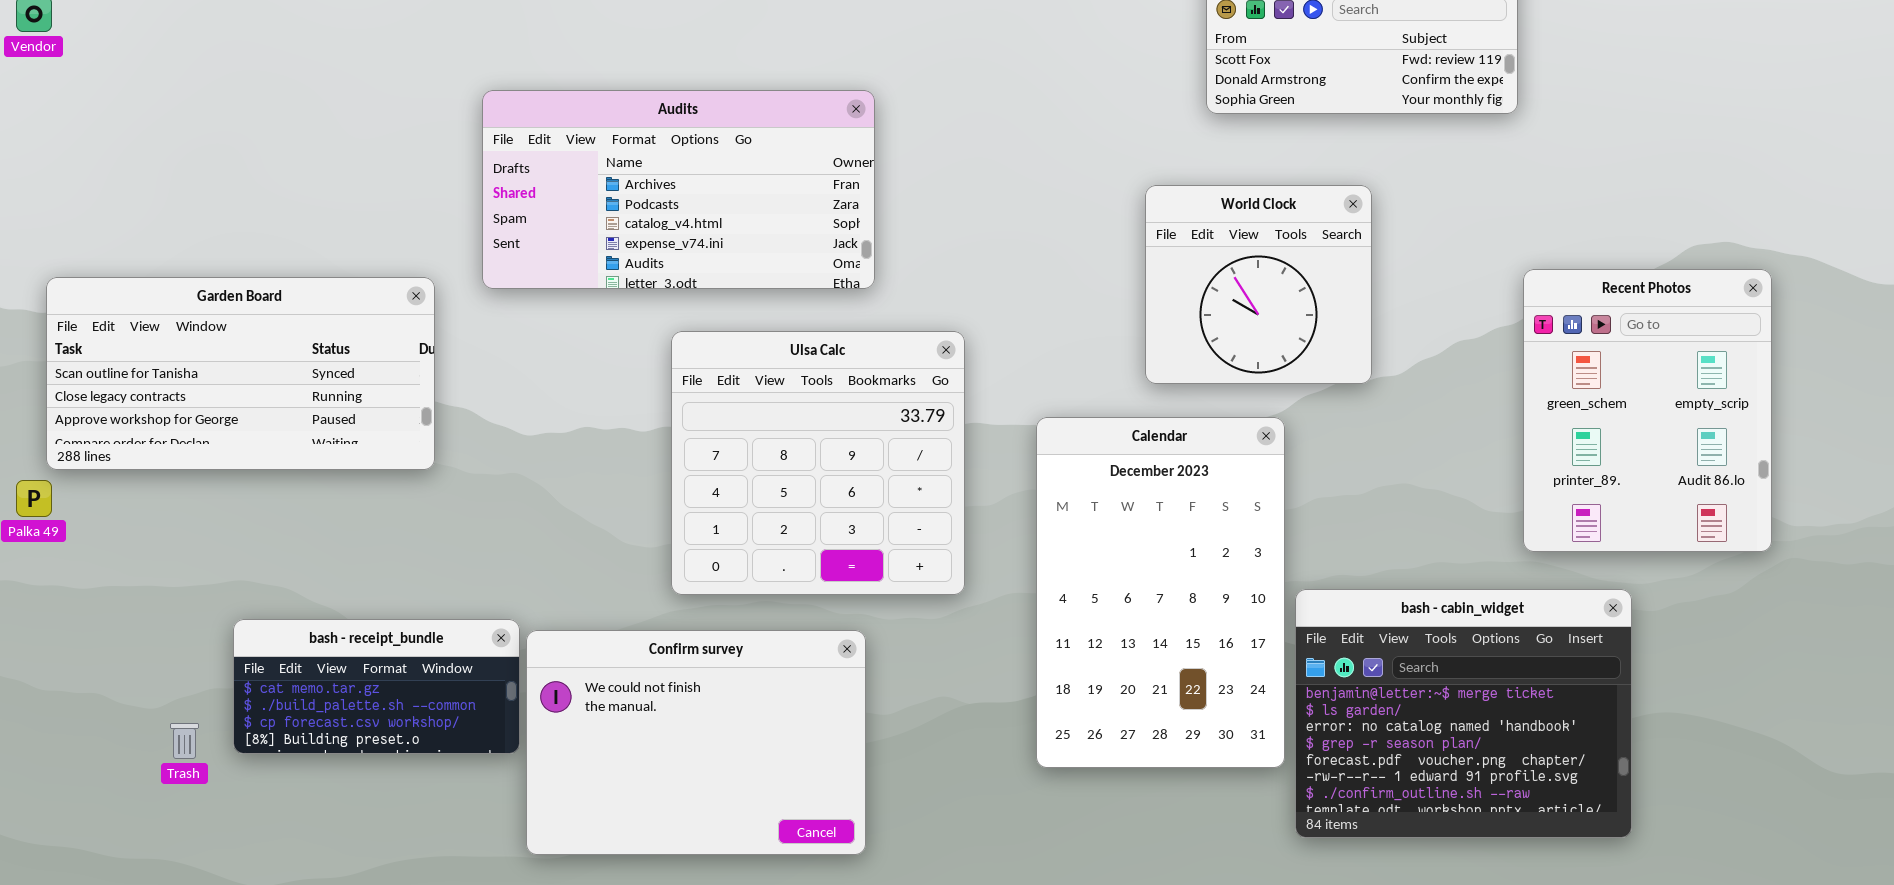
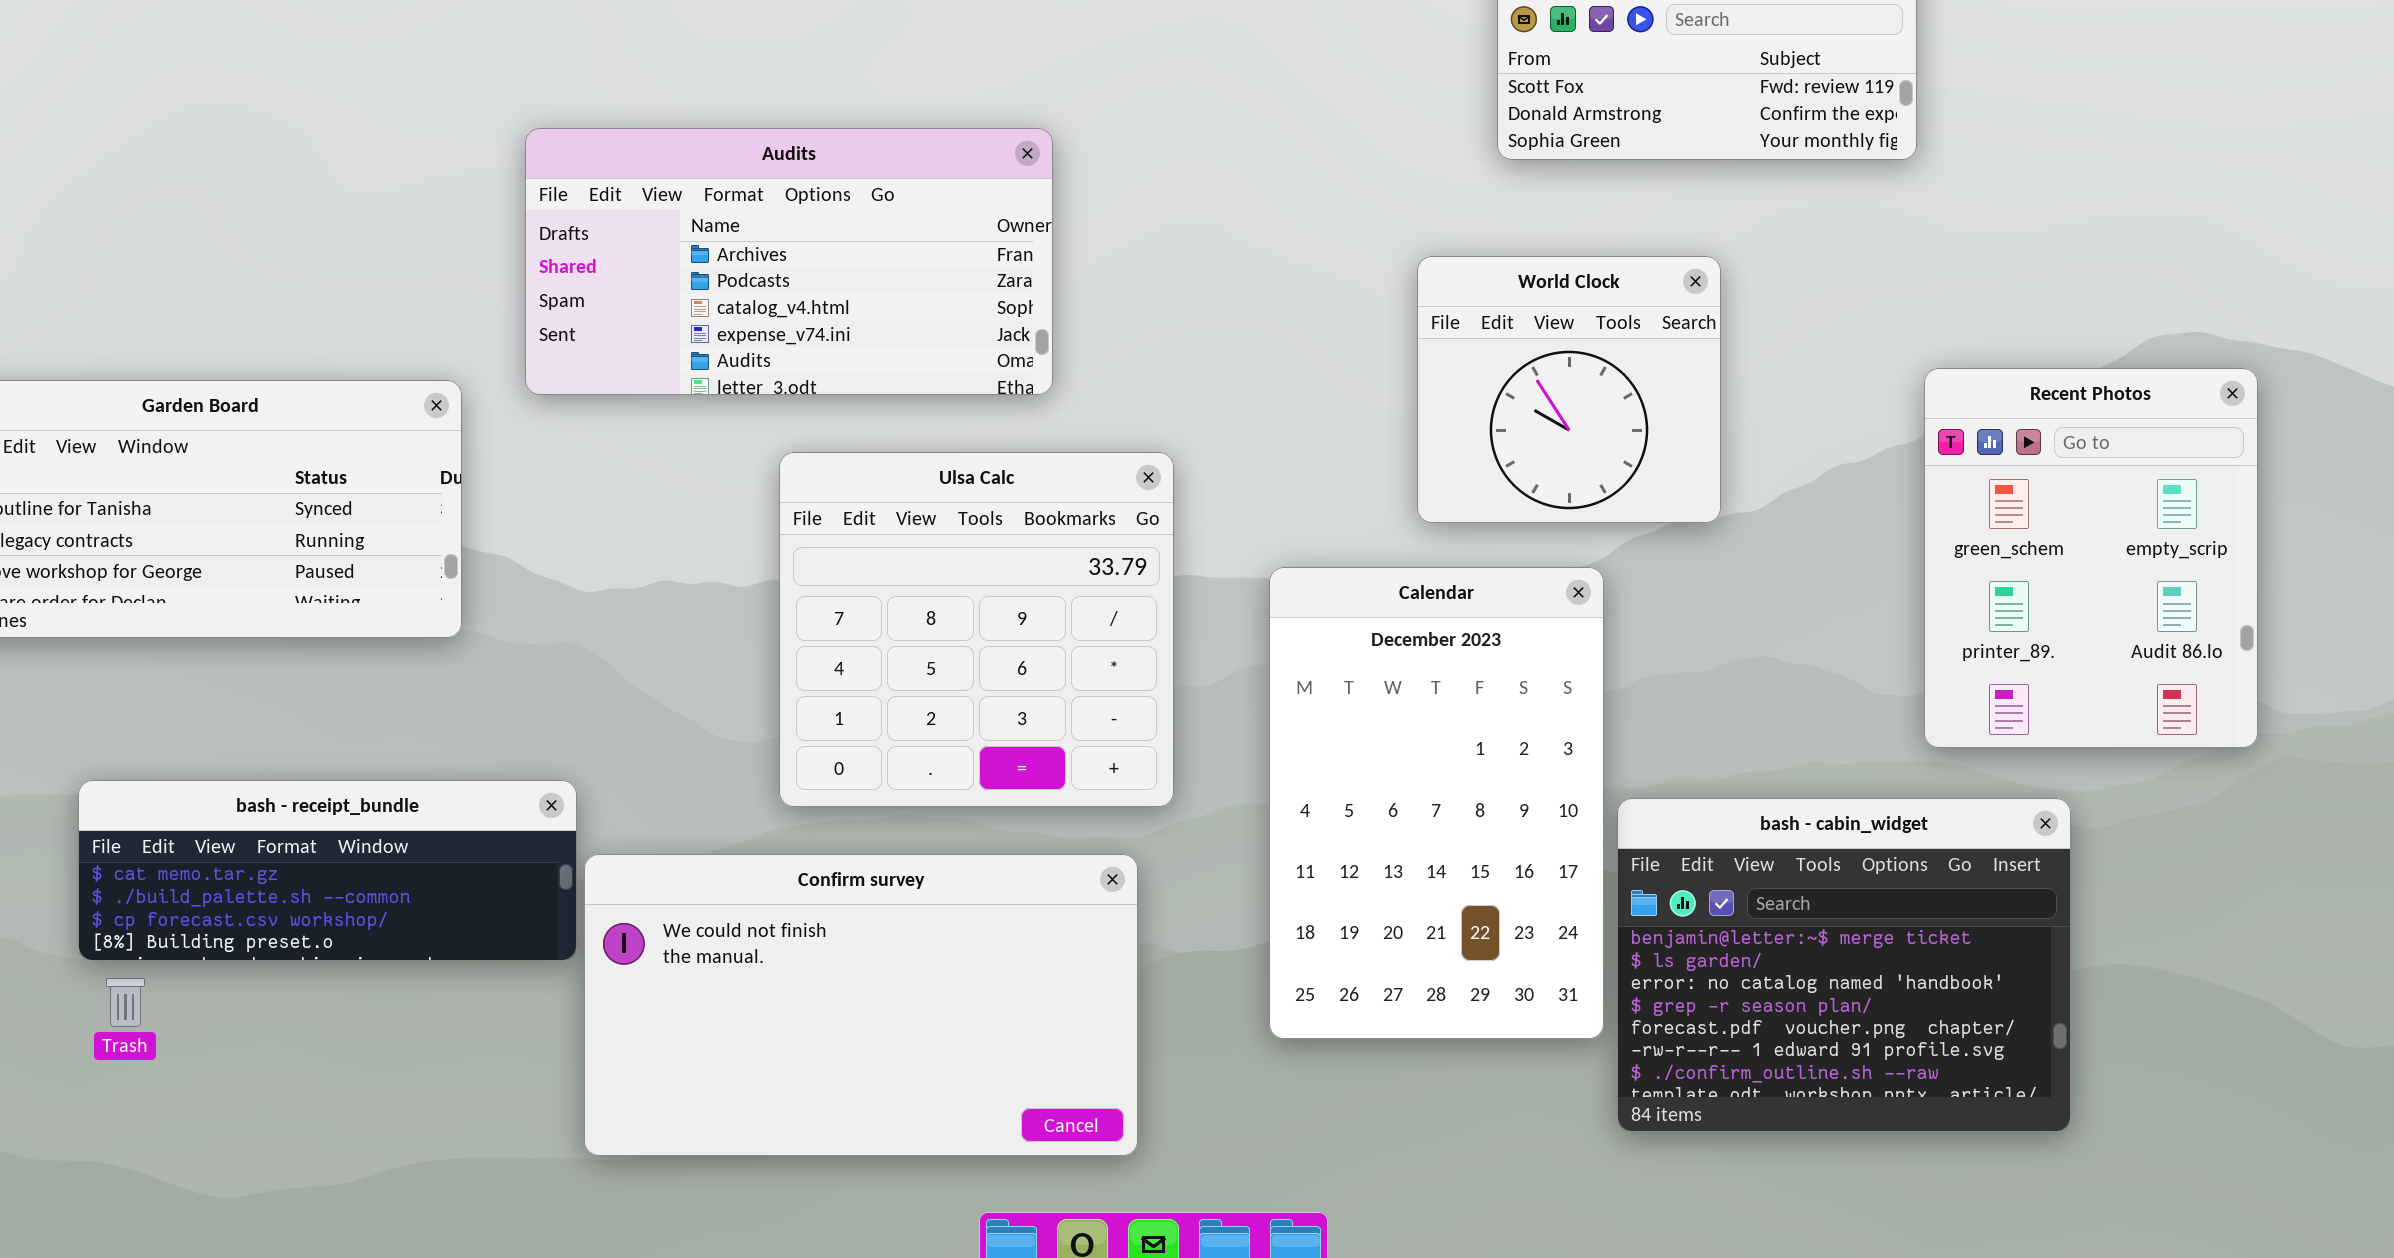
bash - receipt_bundle: [233,619,520,754] -> [78,780,577,961], moved, resized
Confirm survey: [526,630,866,855] -> [584,854,1138,1156], resized

